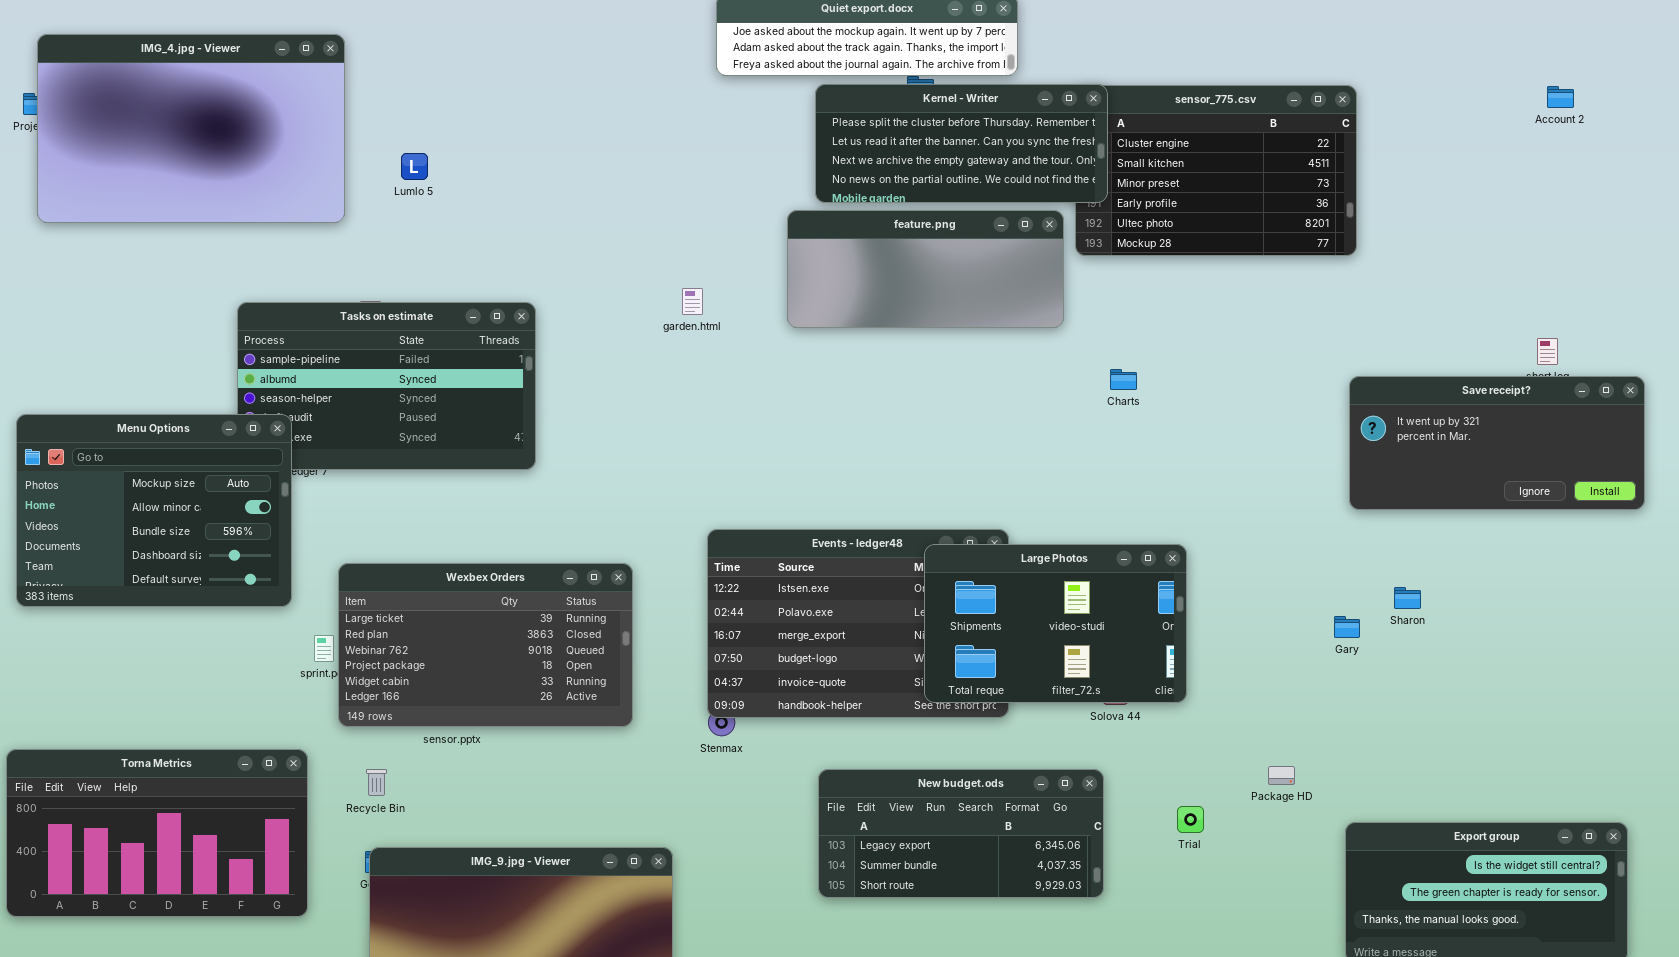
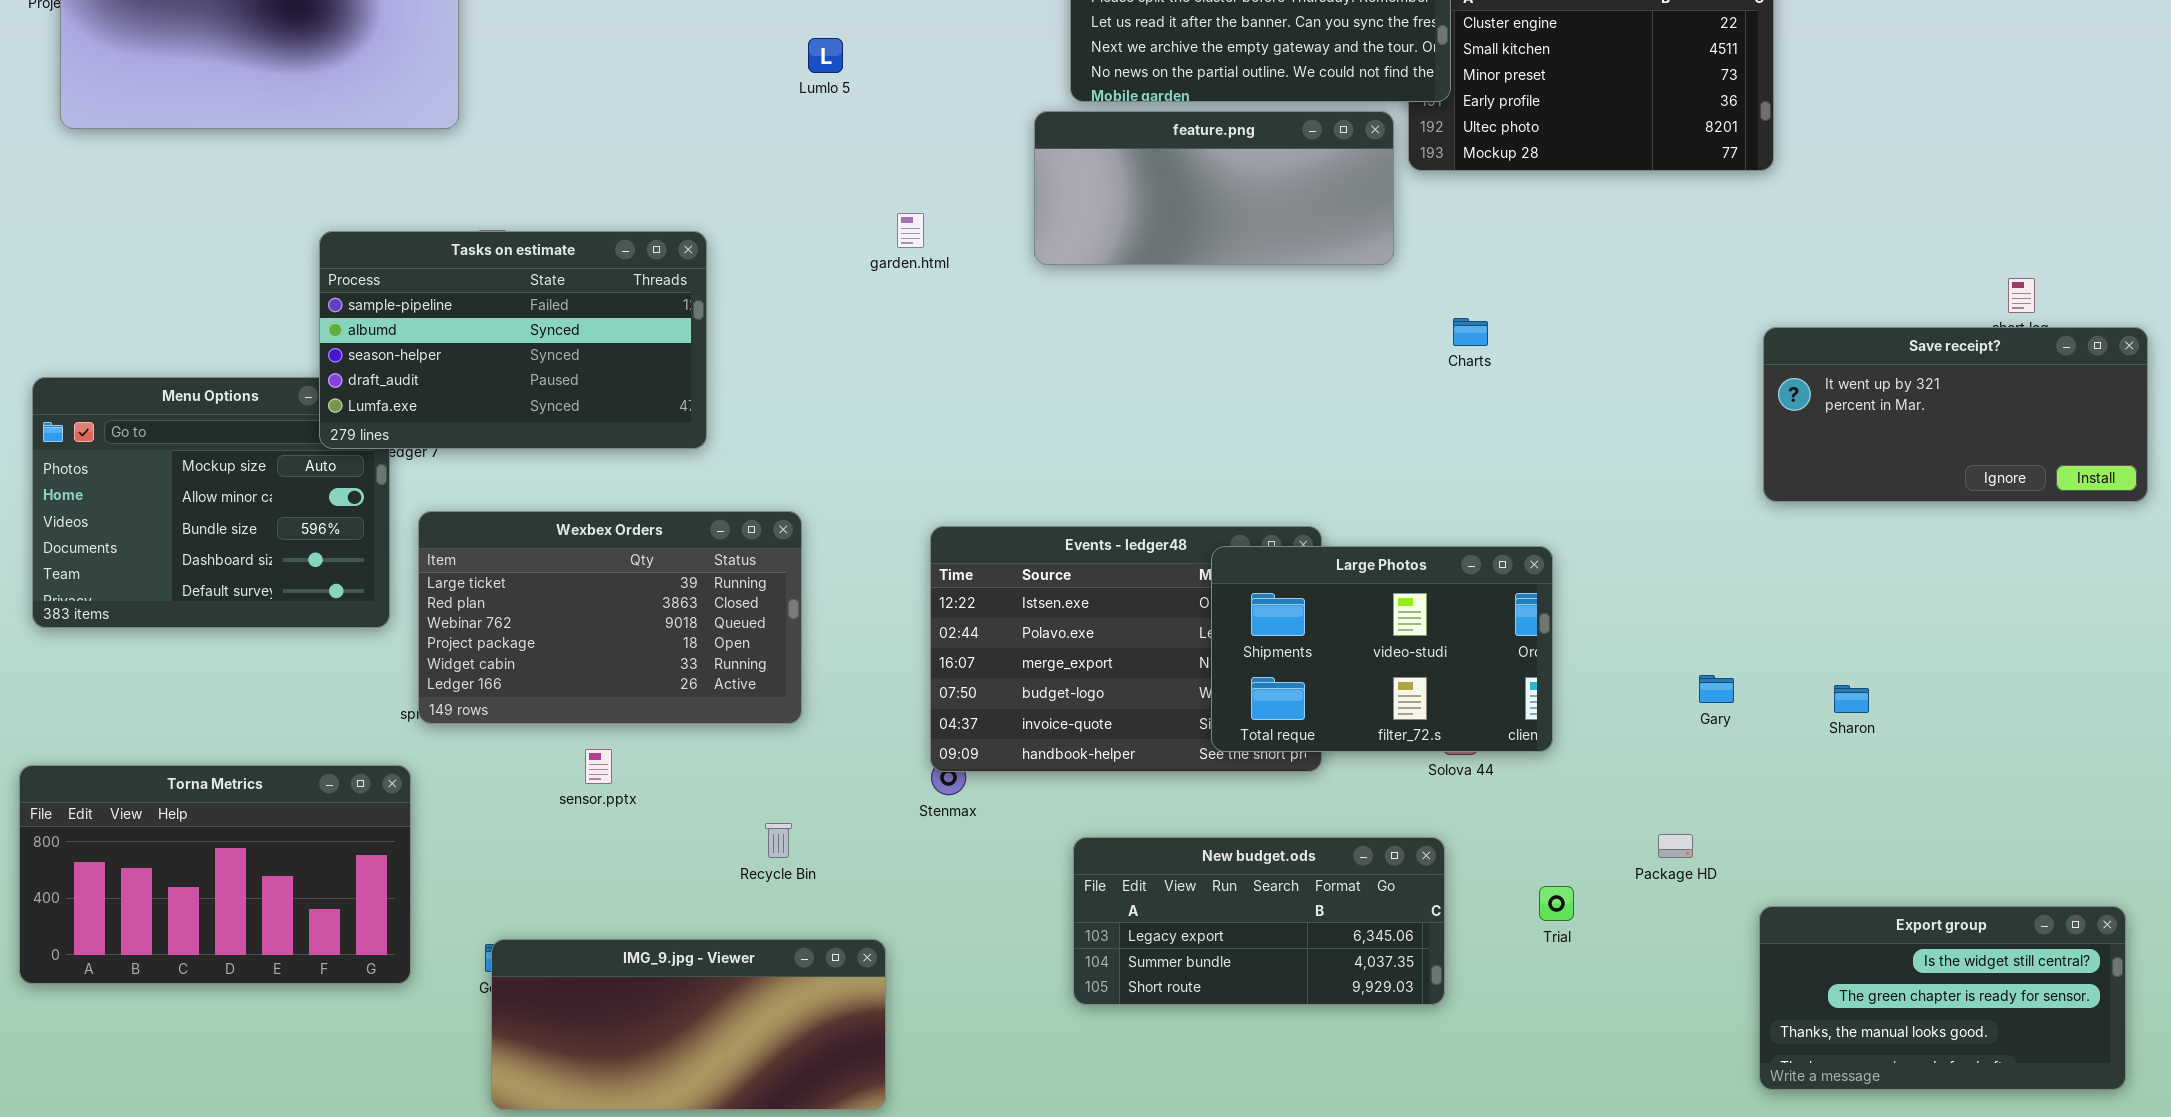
Lumlo 5: [401,153,428,180] -> [808,38,843,73], moved
Tasks on estimate: [237,302,536,470] -> [319,231,707,449], raised
Wexbex Orders: [338,563,633,727] -> [418,511,802,724], moved
Sharon: [1394,587,1421,609] -> [1834,685,1869,713], moved
Gary: [1334,616,1360,638] -> [1699,675,1734,703], moved
Torna Metrics: [6,749,308,917] -> [19,765,411,984], moved
Recycle Bin: [366,769,387,796] -> [765,823,792,858], moved

